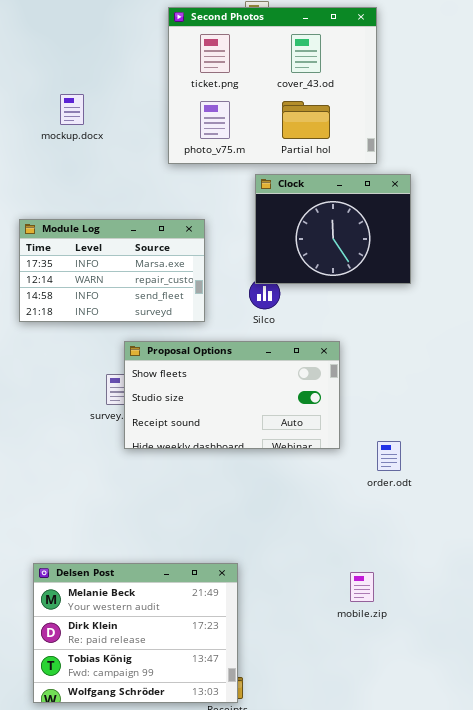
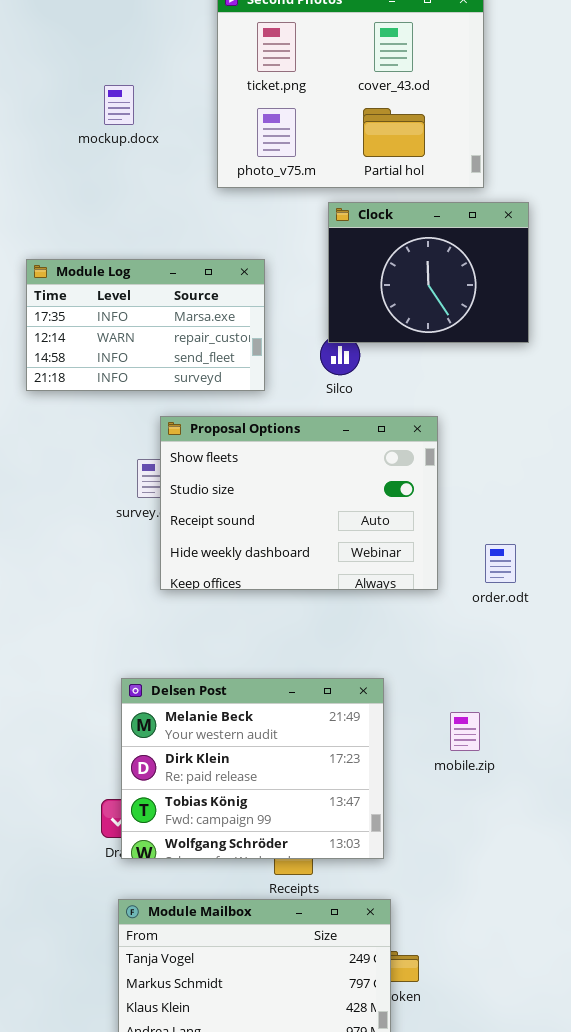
mockup.docx: [60,94,84,125] -> [104,85,134,125], moved
Proposal Options: [124,341,340,449] -> [160,416,438,590], resized
Delsen Post: [33,563,238,703] -> [121,678,384,859], moved

